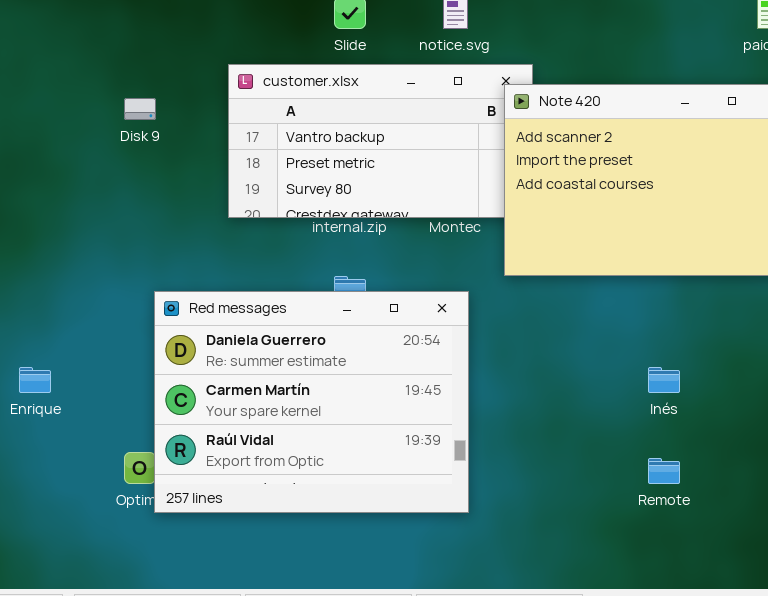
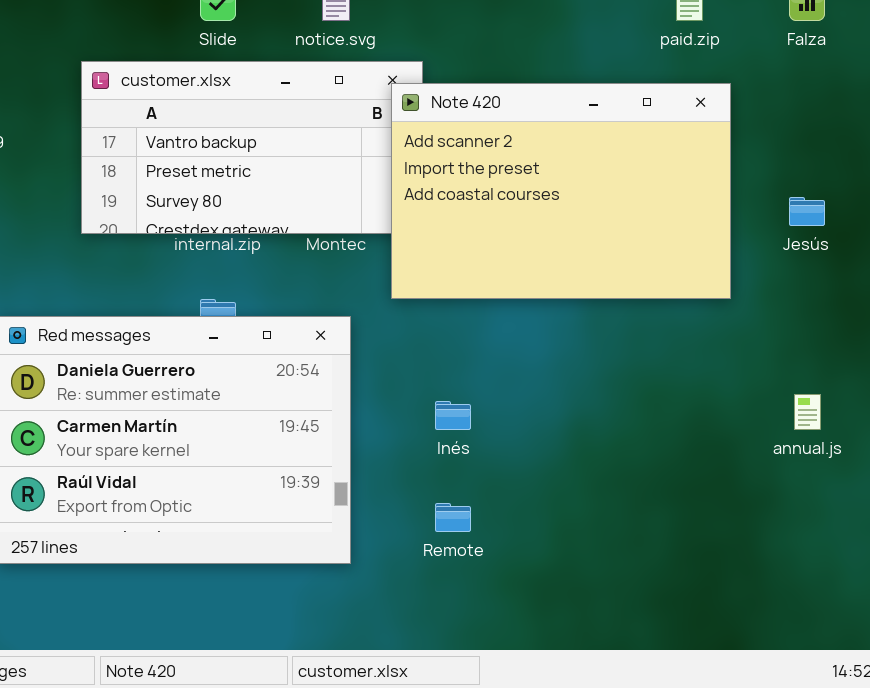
Inés: [648,367,680,393] -> [435,401,471,430], moved
Remote: [648,458,680,484] -> [435,503,471,532], moved

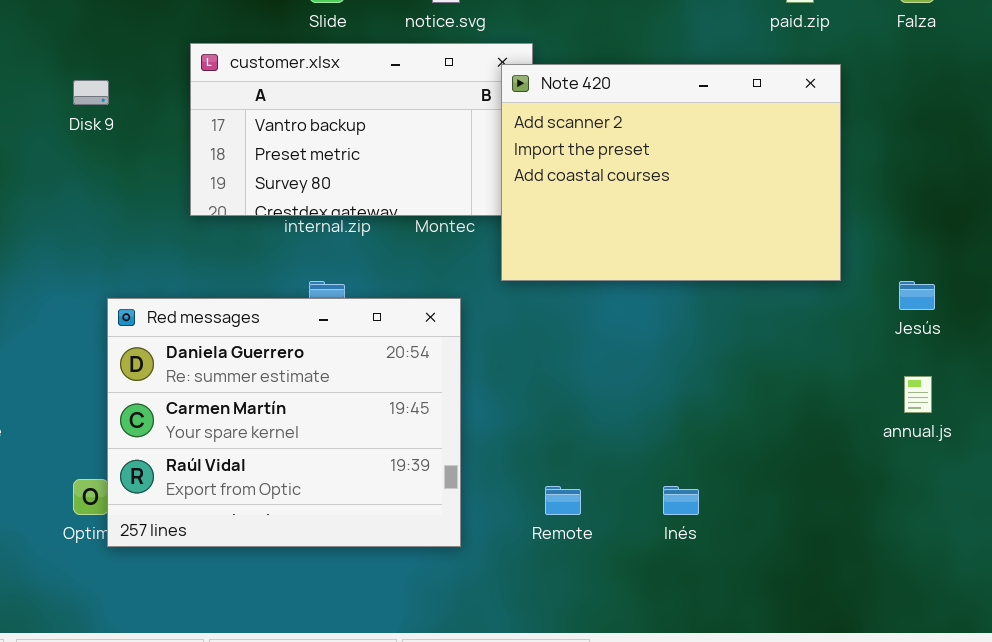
Jesús: [789,197,825,226] -> [899,281,935,310], moved
Inés: [435,401,471,430] -> [663,486,699,515], moved

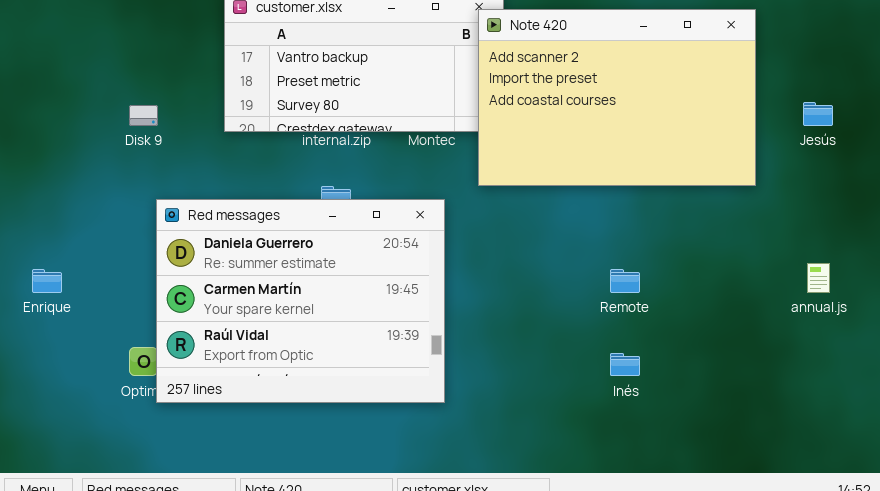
Disk 9: [73,80,109,105] -> [129,105,158,126], moved
Jesús: [899,281,935,310] -> [803,102,833,126], moved
Remote: [545,486,581,515] -> [610,269,640,293], moved

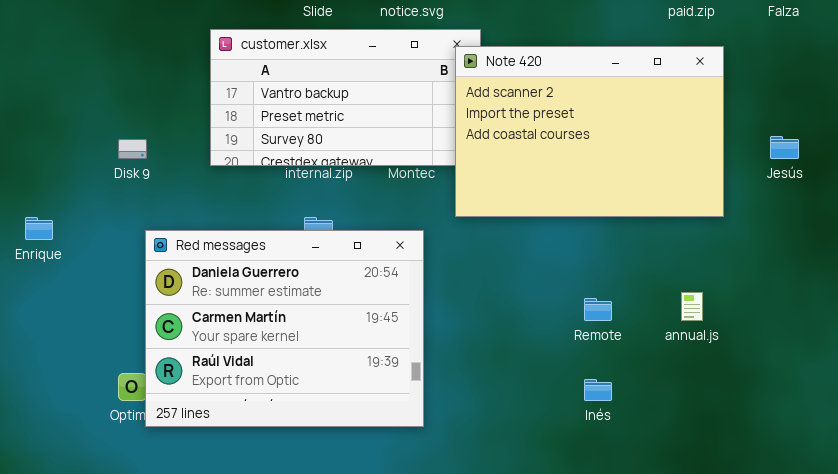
annual.js: [807,263,830,293] -> [681,292,703,321], moved
Enrique: [32,269,62,293] -> [25,217,53,240], moved

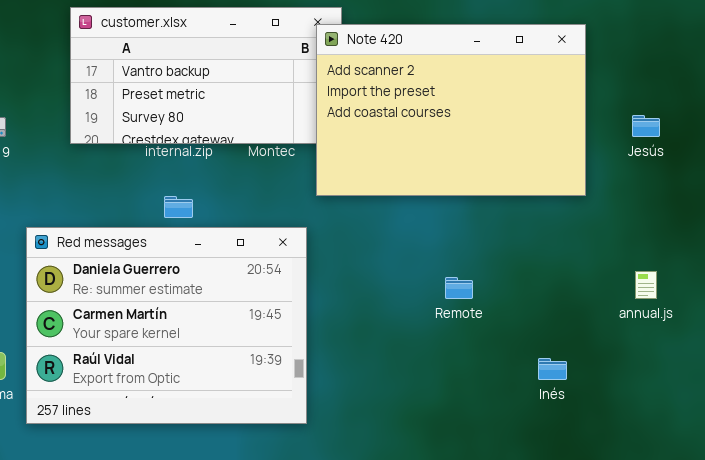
Red messages: [145,230,424,427] -> [26,227,307,424], moved
annual.js: [681,292,703,321] -> [635,271,657,299], moved
Inés: [584,379,612,401] -> [538,358,567,380], moved

